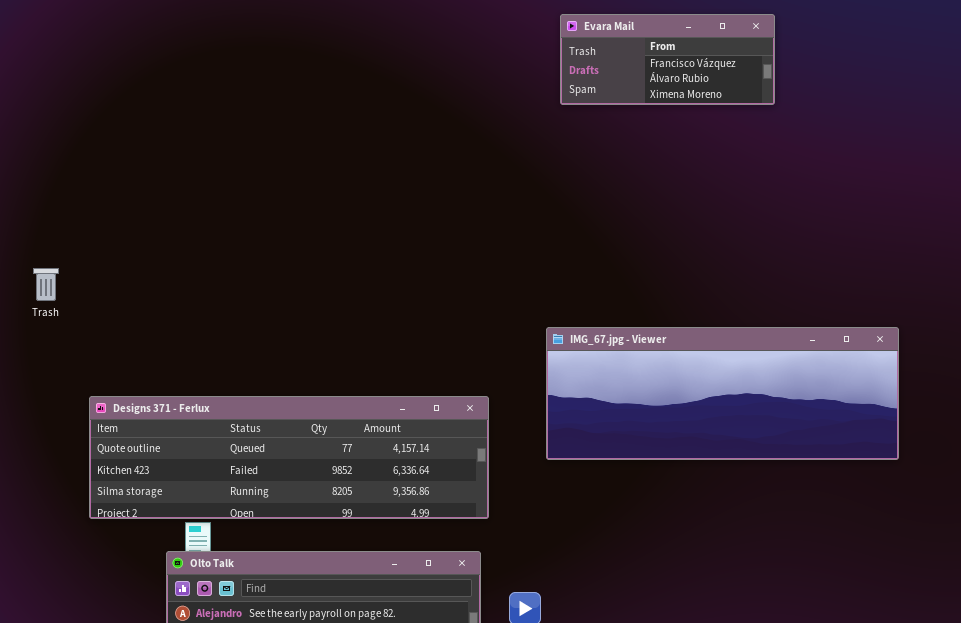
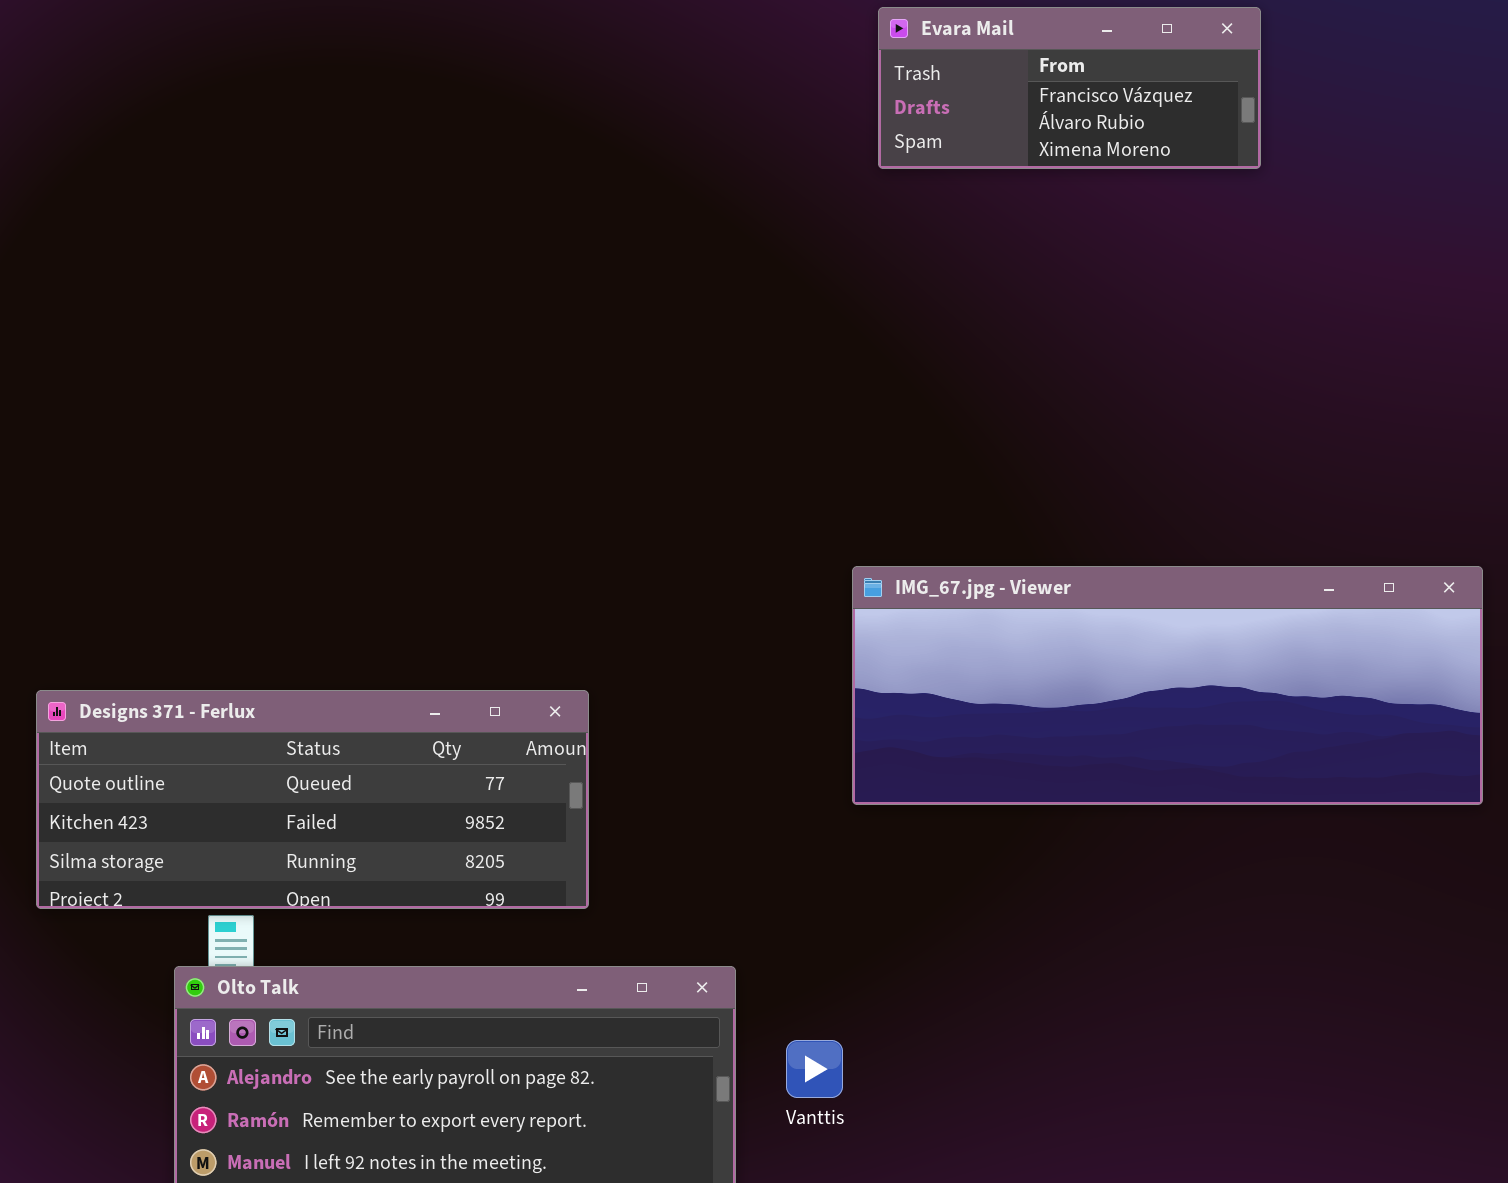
Designs 371 - Ferlux: [89,396,489,519] -> [36,690,589,909], resized

